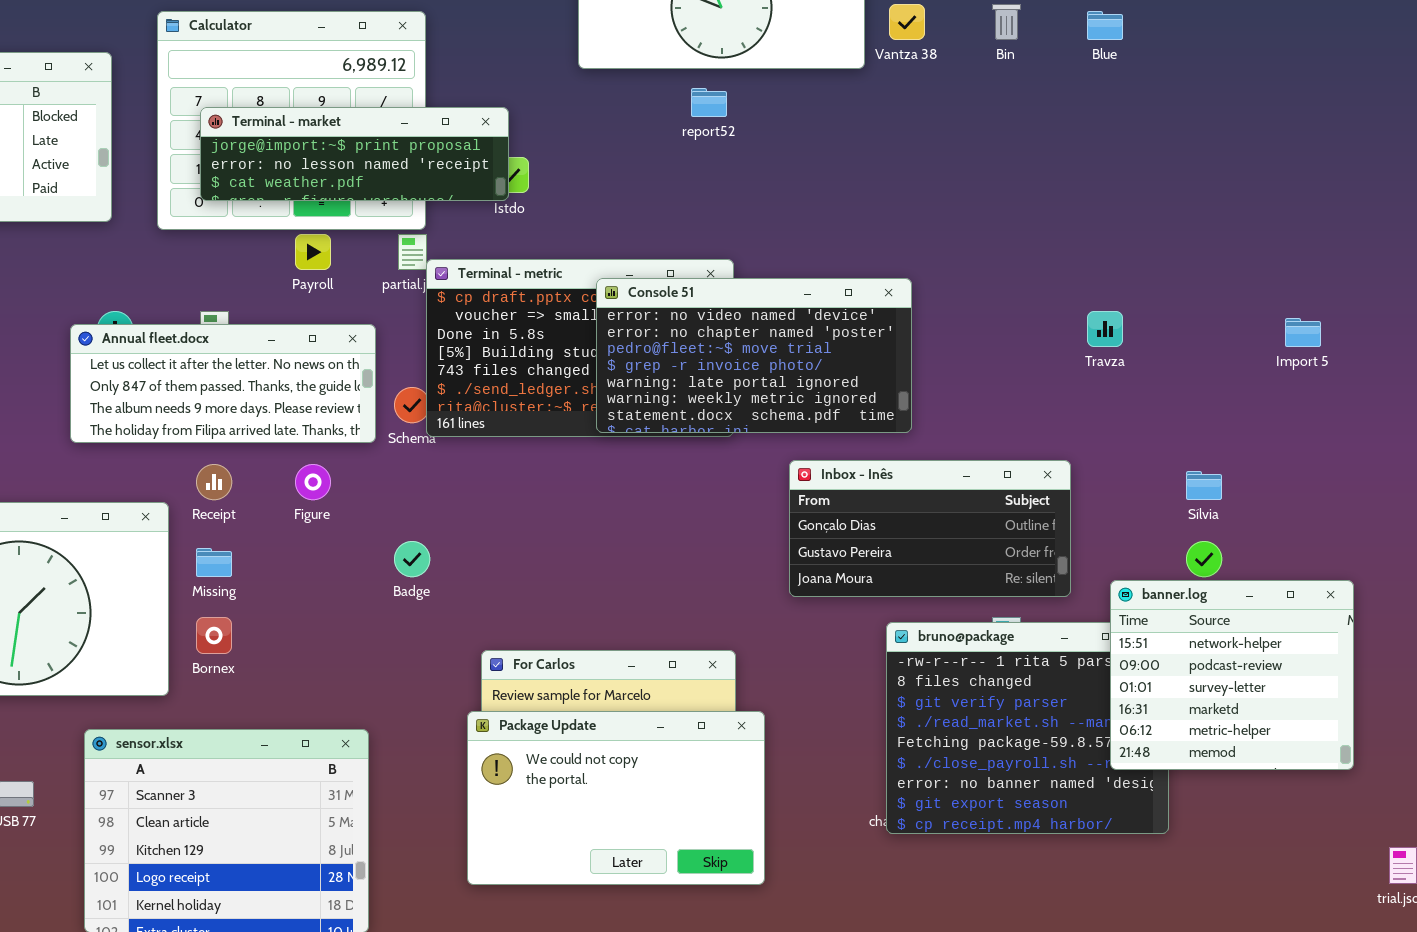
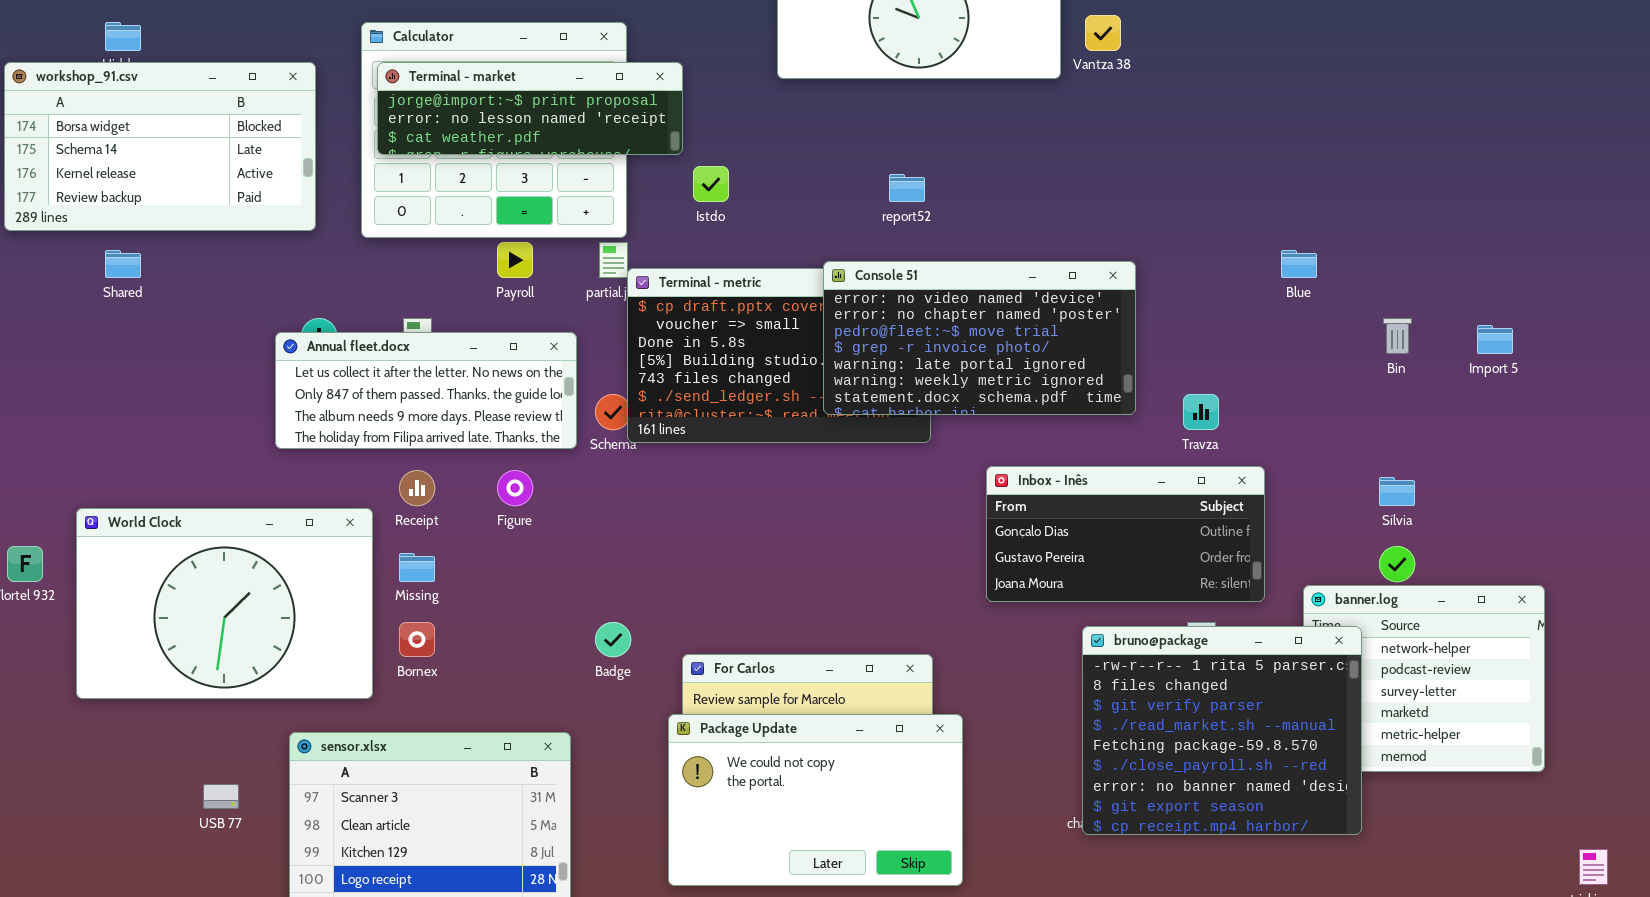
Bin: [992,4,1021,40] -> [1383,318,1412,354], moved
Blue: [1087,11,1123,40] -> [1281,250,1317,278], moved
report52: [691,88,727,117] -> [889,174,925,202], moved
Terminal - market: [200,107,509,201] -> [377,62,683,155], moved
Console 51: [596,278,912,433] -> [823,261,1136,415], moved
Travza: [1087,311,1123,347] -> [1183,394,1219,430], moved
Badge: [394,541,430,577] -> [595,622,631,657], moved
bruno@package: [886,622,1169,834] -> [1082,626,1362,835], raised

